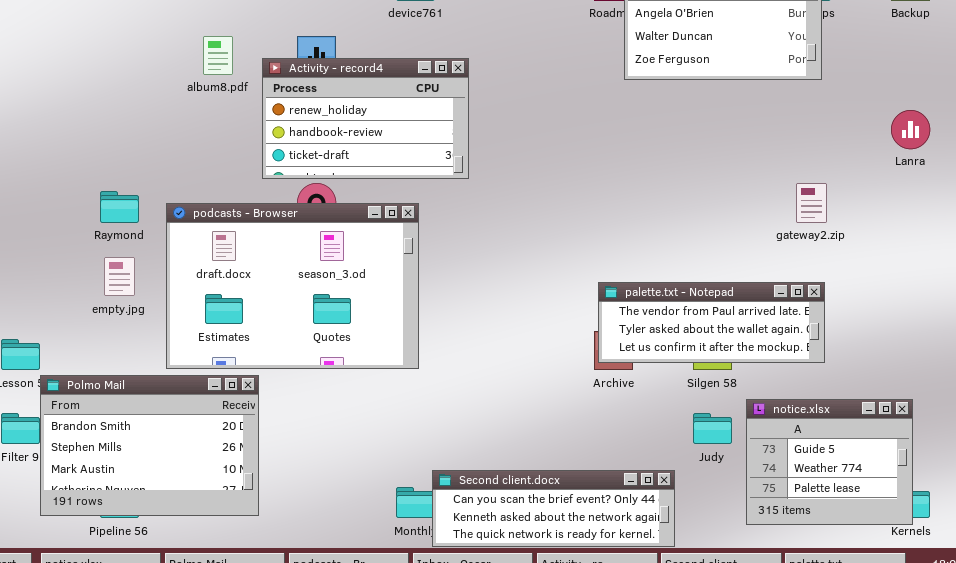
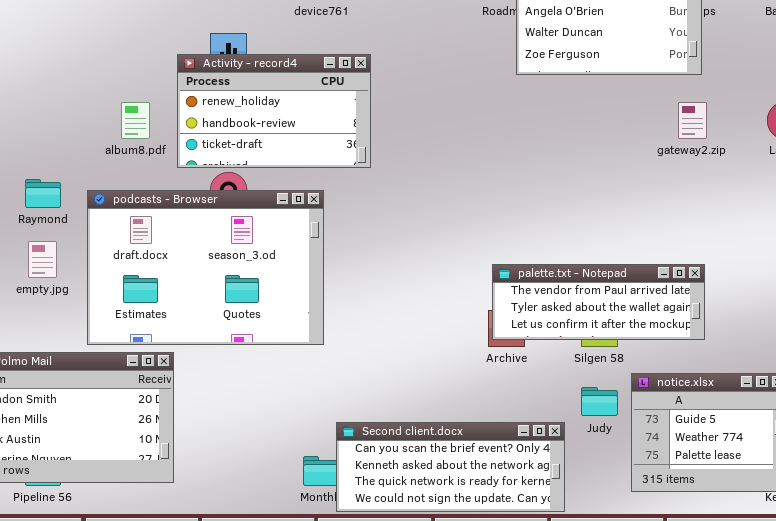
album8.pdf: [203,36,233,75] -> [121,102,150,139], moved
gateway2.zip: [796,183,827,223] -> [678,102,707,139], moved
Second client.docx: [432,470,675,547] -> [336,422,565,512], resized

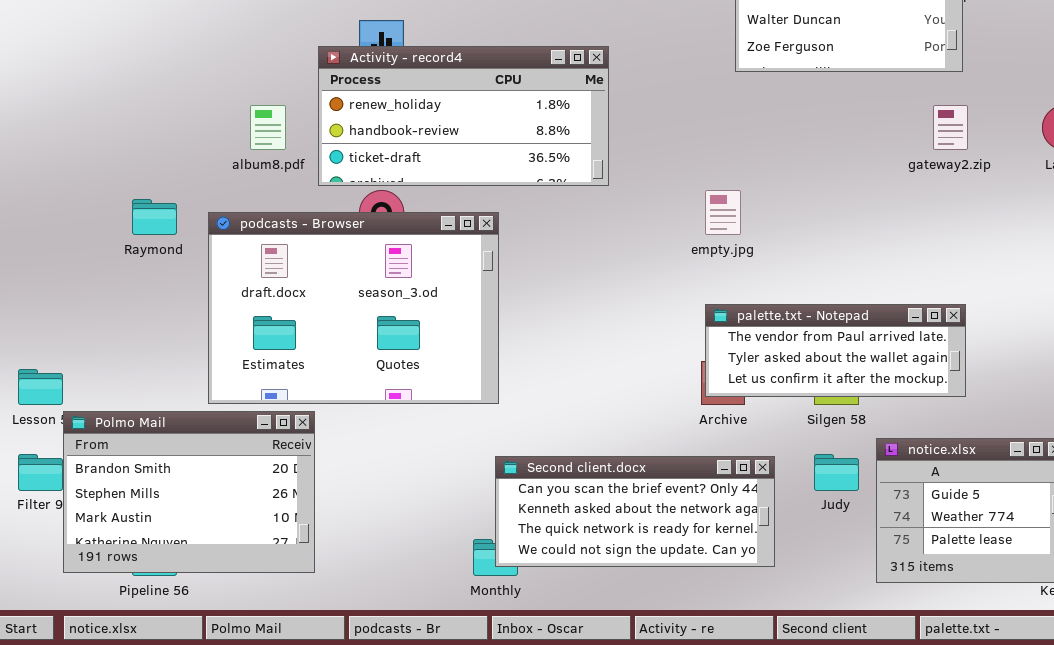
Activity - record4: [177,54,371,168] -> [318,46,609,186], resized
empty.jpg: [28,241,57,278] -> [705,190,741,235], moved
Second client.docx: [336,422,565,512] -> [495,456,775,567], moved

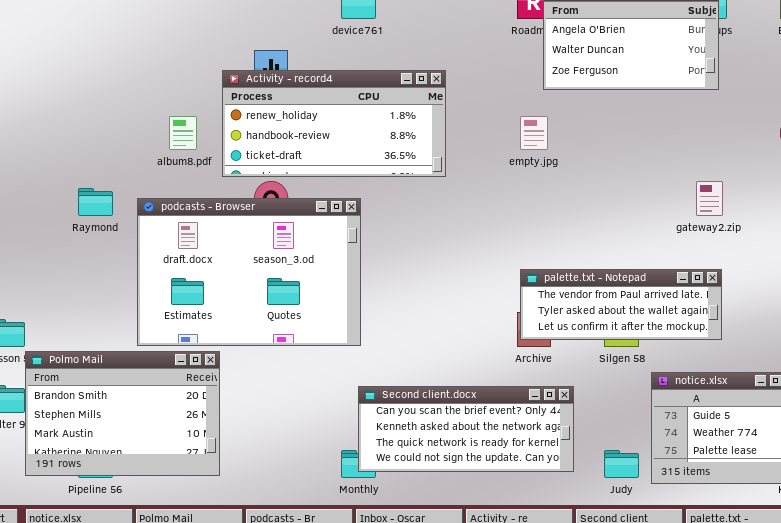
gateway2.zip: [933,105,968,150] -> [696,181,723,216], moved
empty.jpg: [705,190,741,235] -> [520,116,548,150], moved
Judy: [814,454,859,491] -> [604,450,639,478], moved

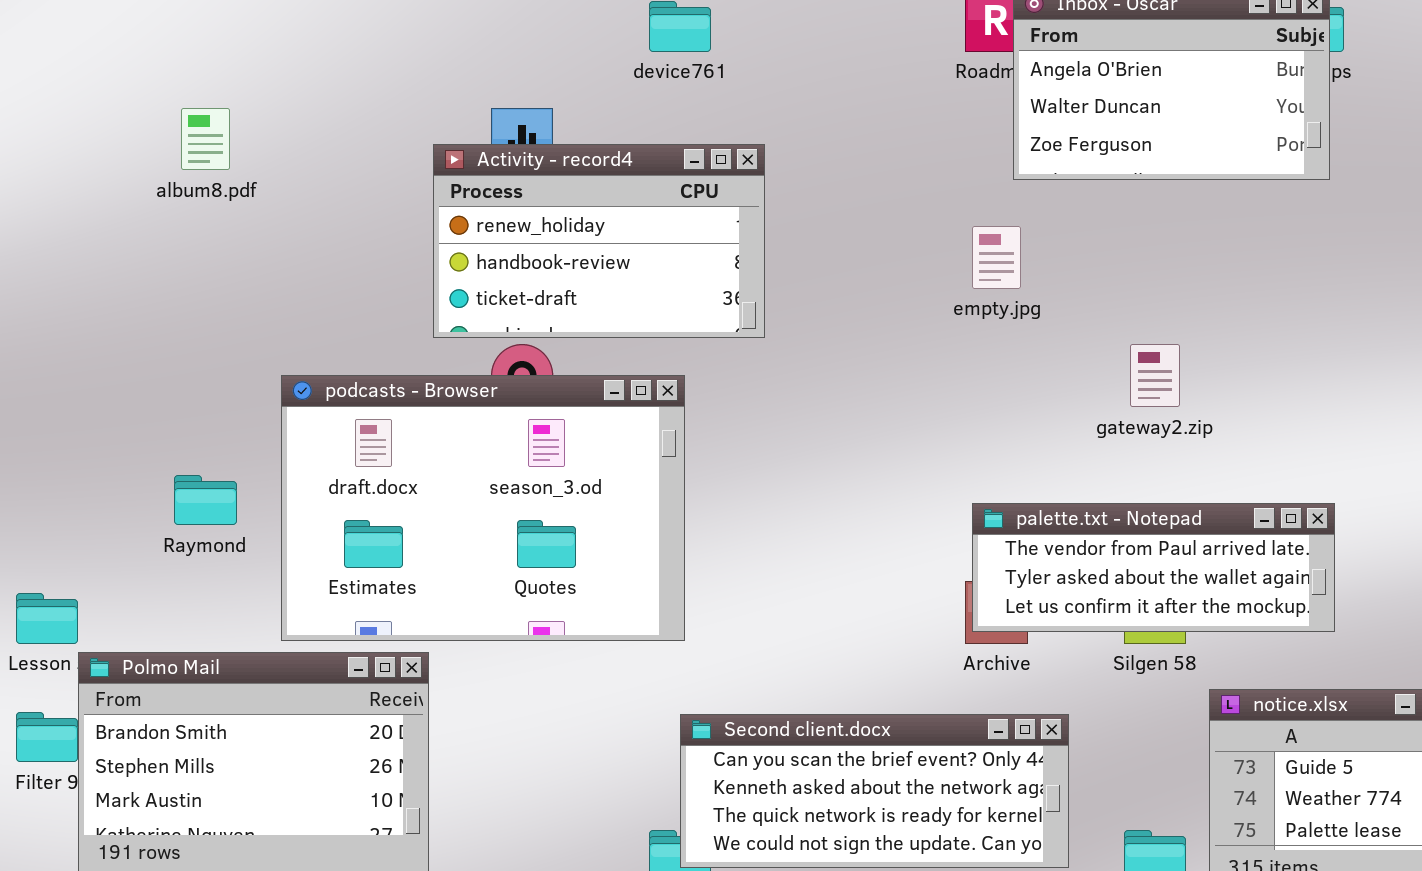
Activity - record4: [222,70,446,177] -> [433,144,765,338], resized
album8.pdf: [169,116,197,150] -> [181,108,230,170], moved
gateway2.zip: [696,181,723,216] -> [1130,344,1180,407], moved
Raymond: [78,188,113,216] -> [174,475,237,525], moved

